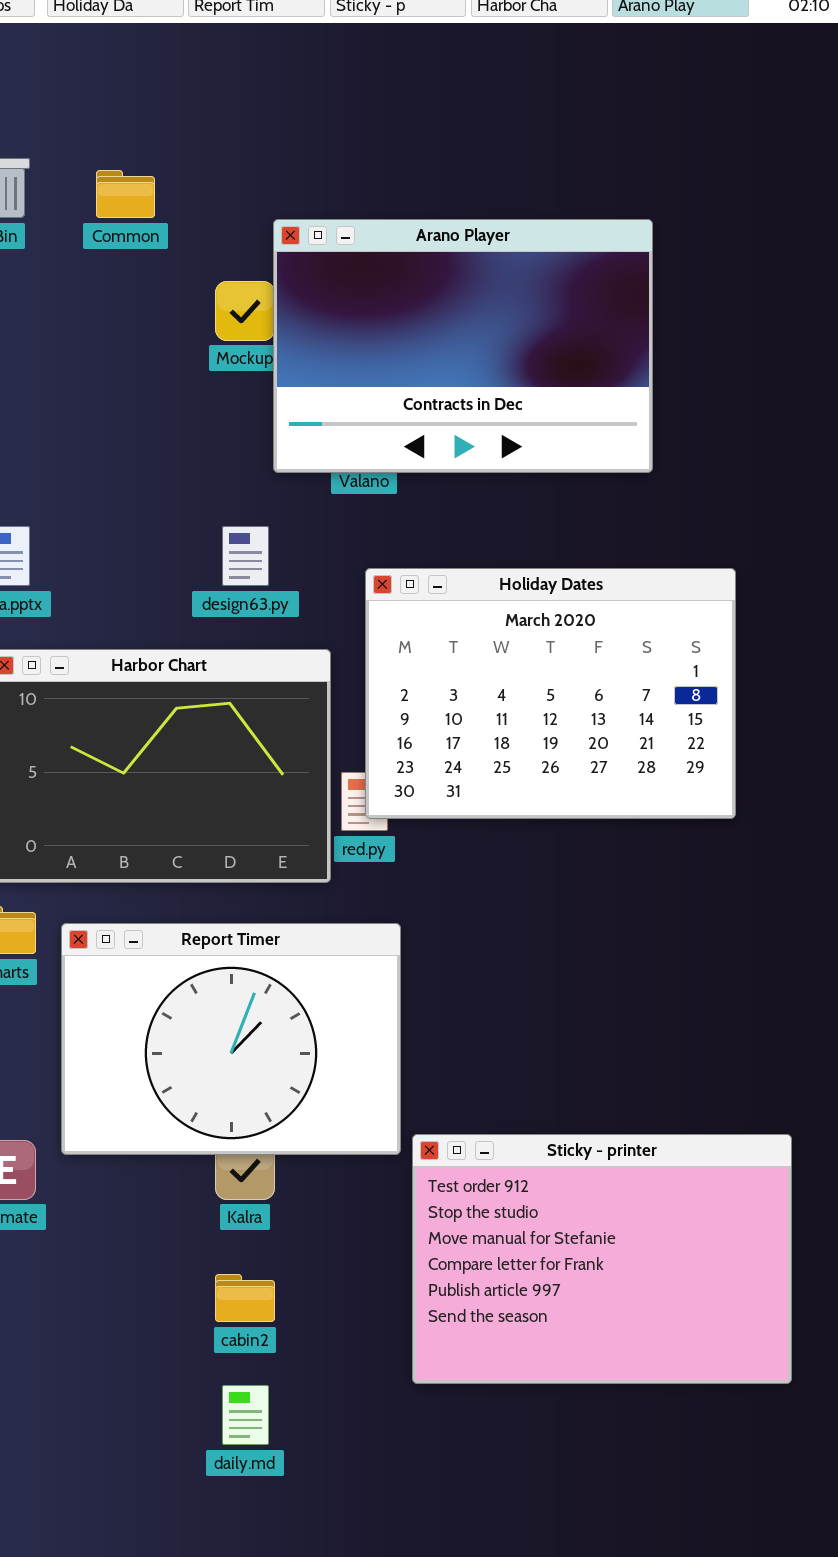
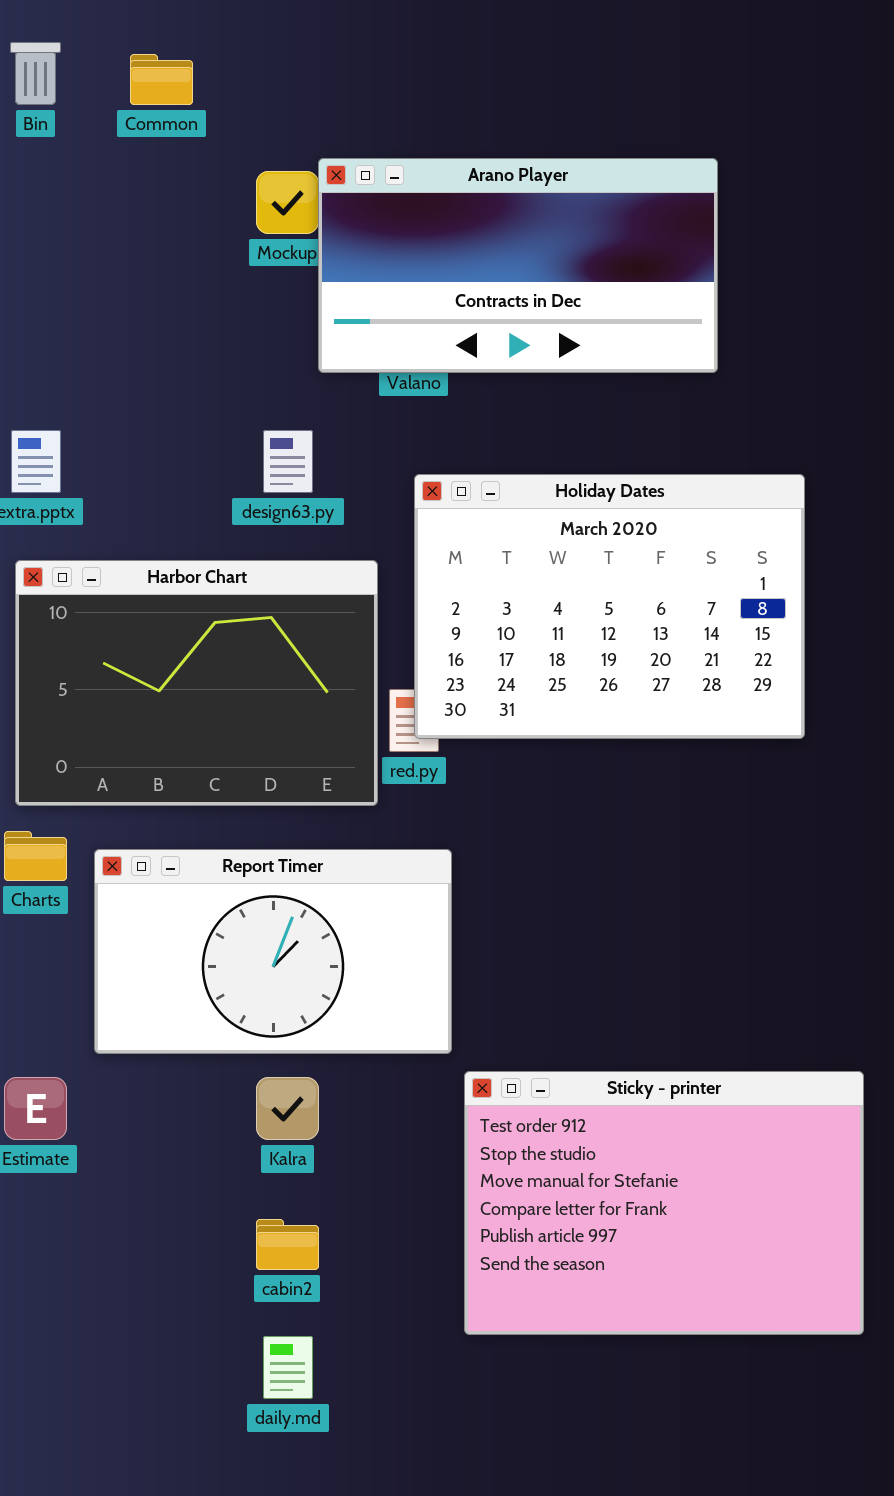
Arano Player: [273,219,653,473] -> [318,158,718,373], resized
Report Timer: [61,923,401,1155] -> [94,849,452,1054], resized

